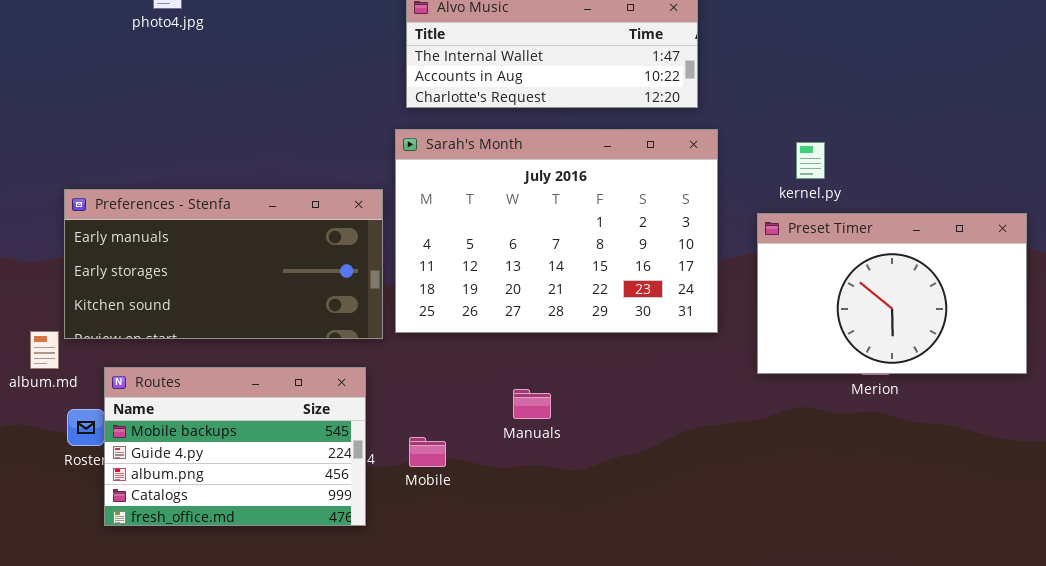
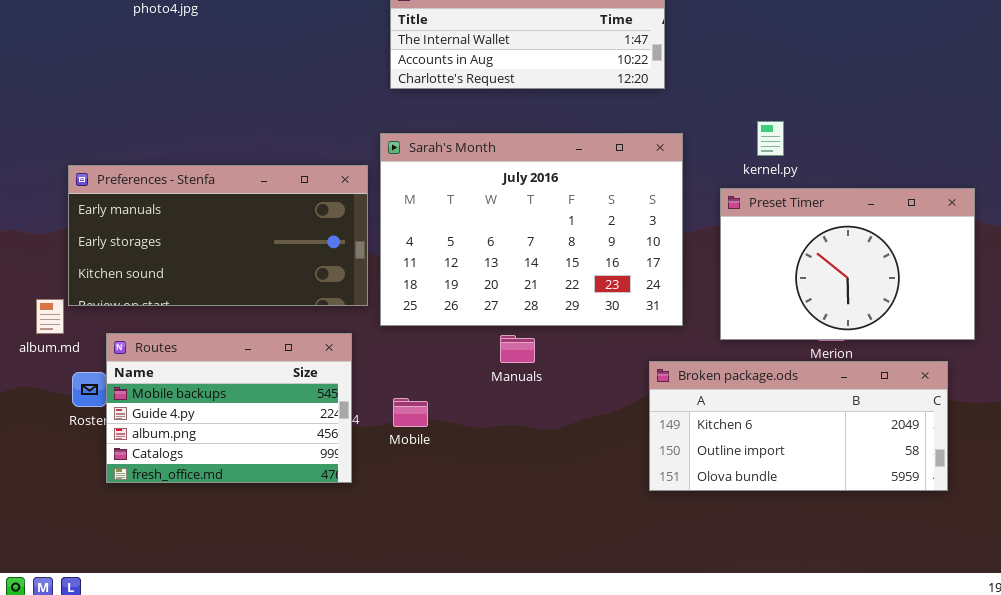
Sarah's Month: [395,129,718,333] -> [380,133,683,326], moved
Manuals: [513,389,551,419] -> [500,335,535,363], moved
Broken package.ods: none -> [649,361,948,491], opened

